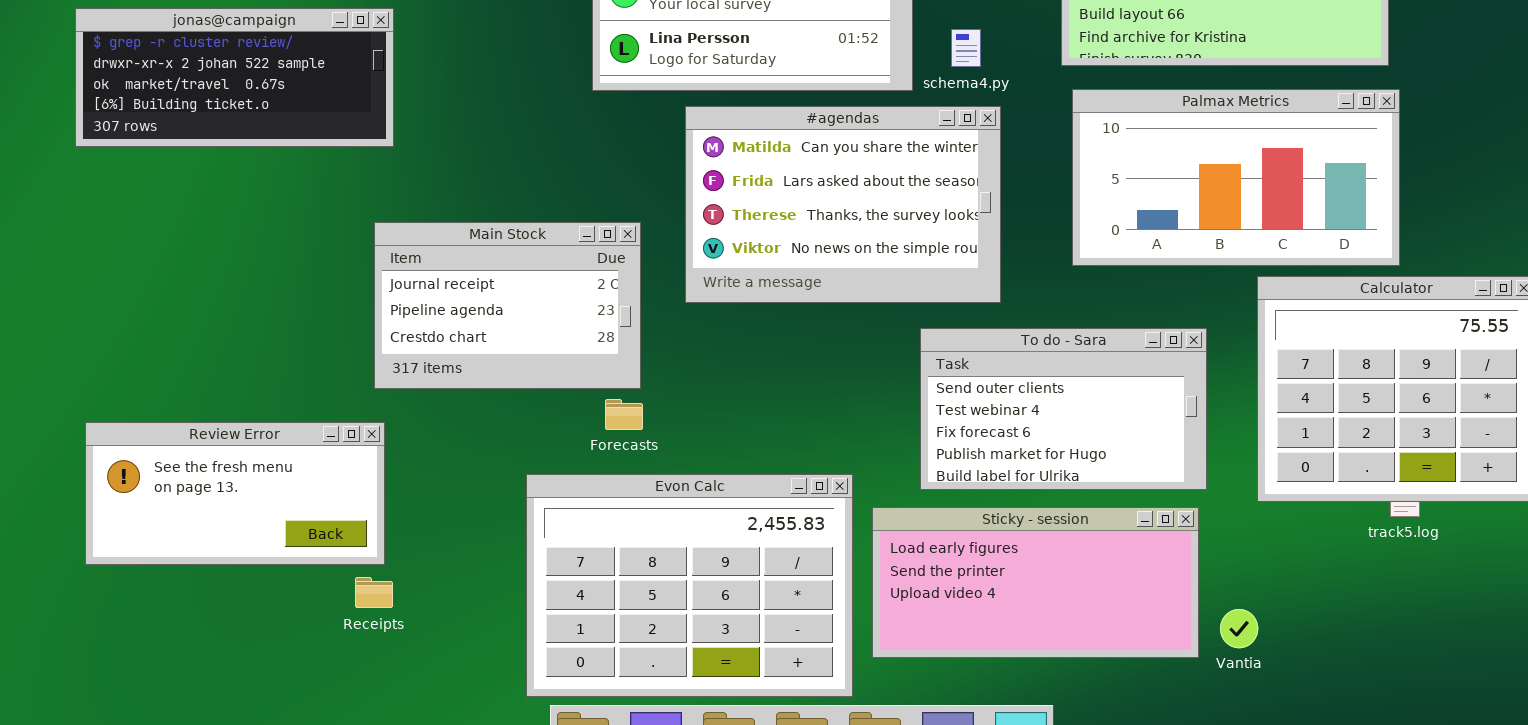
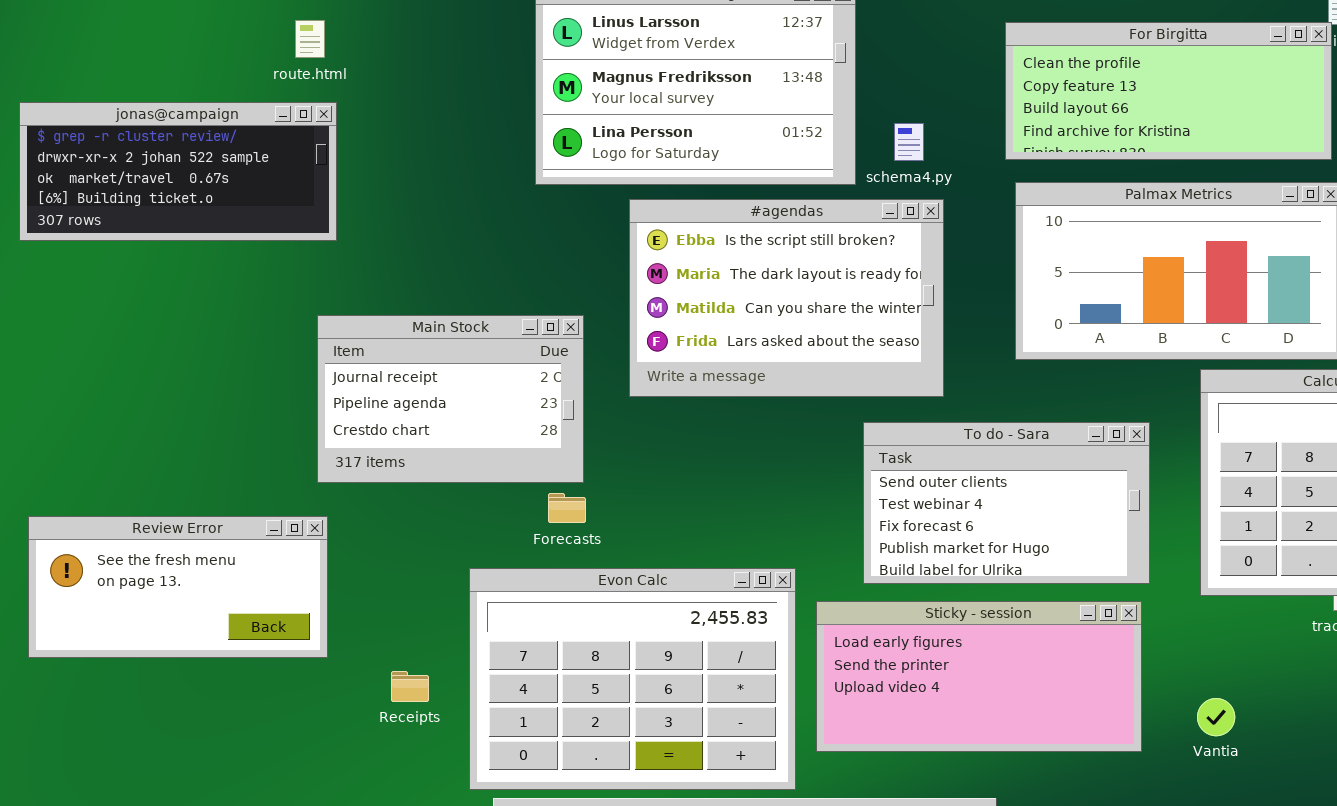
#agendas: [685,106,1001,303] -> [629,199,944,397], scrolled up 2 rows
Receipts: [355,577,393,608] -> [391,671,429,702], moved
Vantia: [1220,609,1258,648] -> [1197,698,1235,736], moved

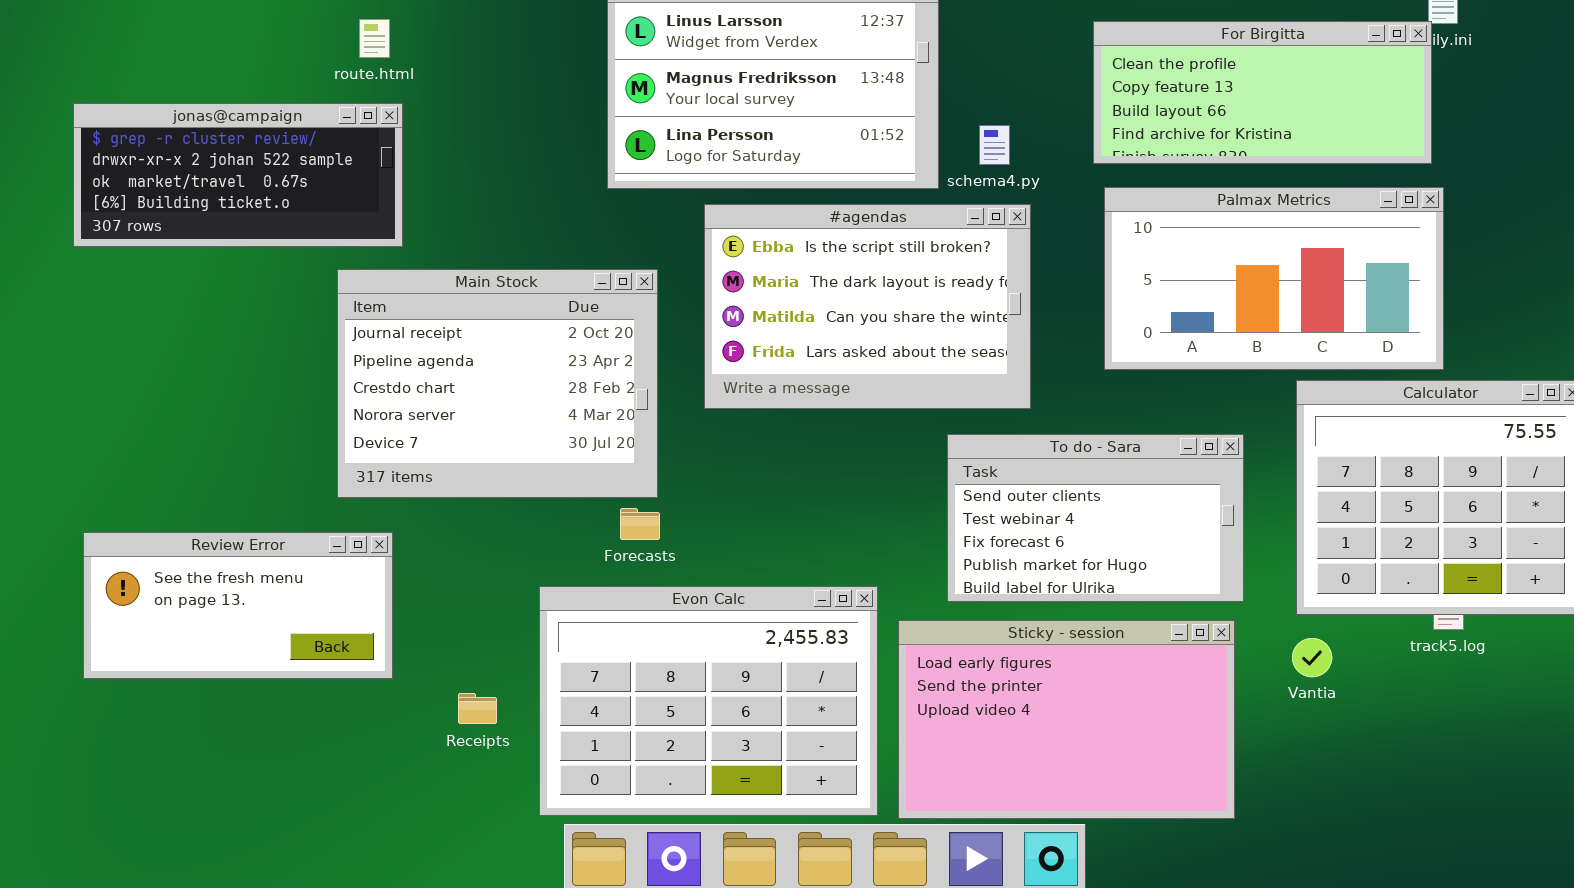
Main Stock: [317,315,584,483] -> [337,269,658,498], resized
Sticky - session: [816,601,1142,752] -> [898,620,1235,819], resized
Vantia: [1197,698,1235,736] -> [1292,638,1332,677], moved

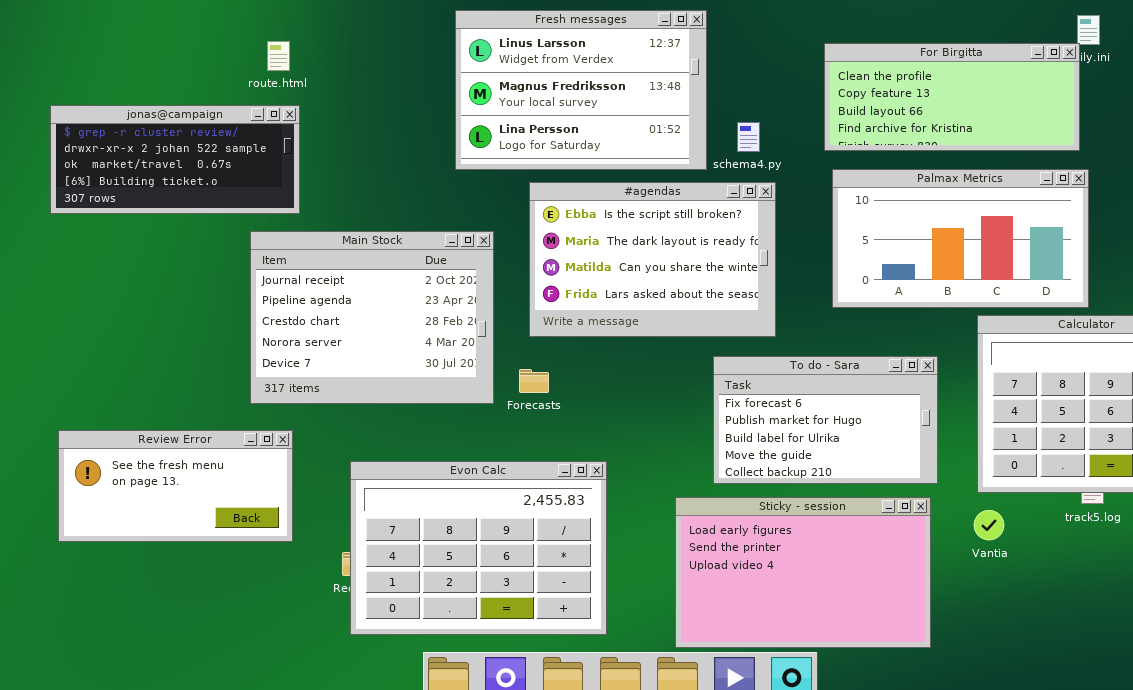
To do - Sara: [947,434,1244,602] -> [713,356,938,484], scrolled down 2 rows
Forecasts: [620,508,660,540] -> [519,369,549,393], moved
Evon Calc: [539,586,878,816] -> [350,461,607,635], moved

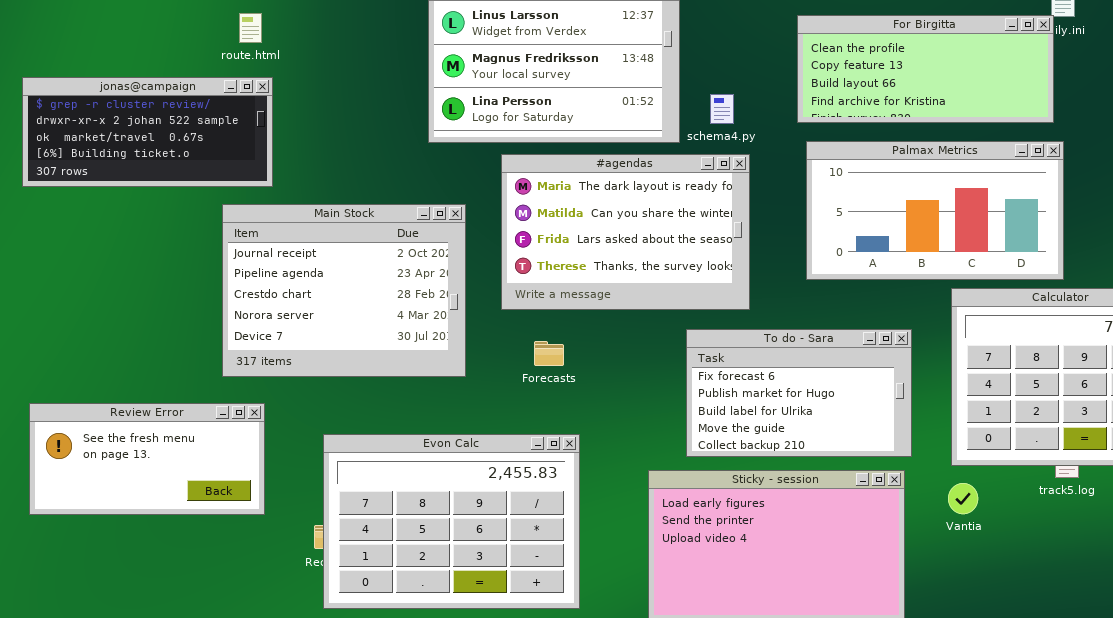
#agendas: [529,182,776,337] -> [501,154,750,310], scrolled down 1 row
Forecasts: [519,369,549,393] -> [534,341,564,366], moved

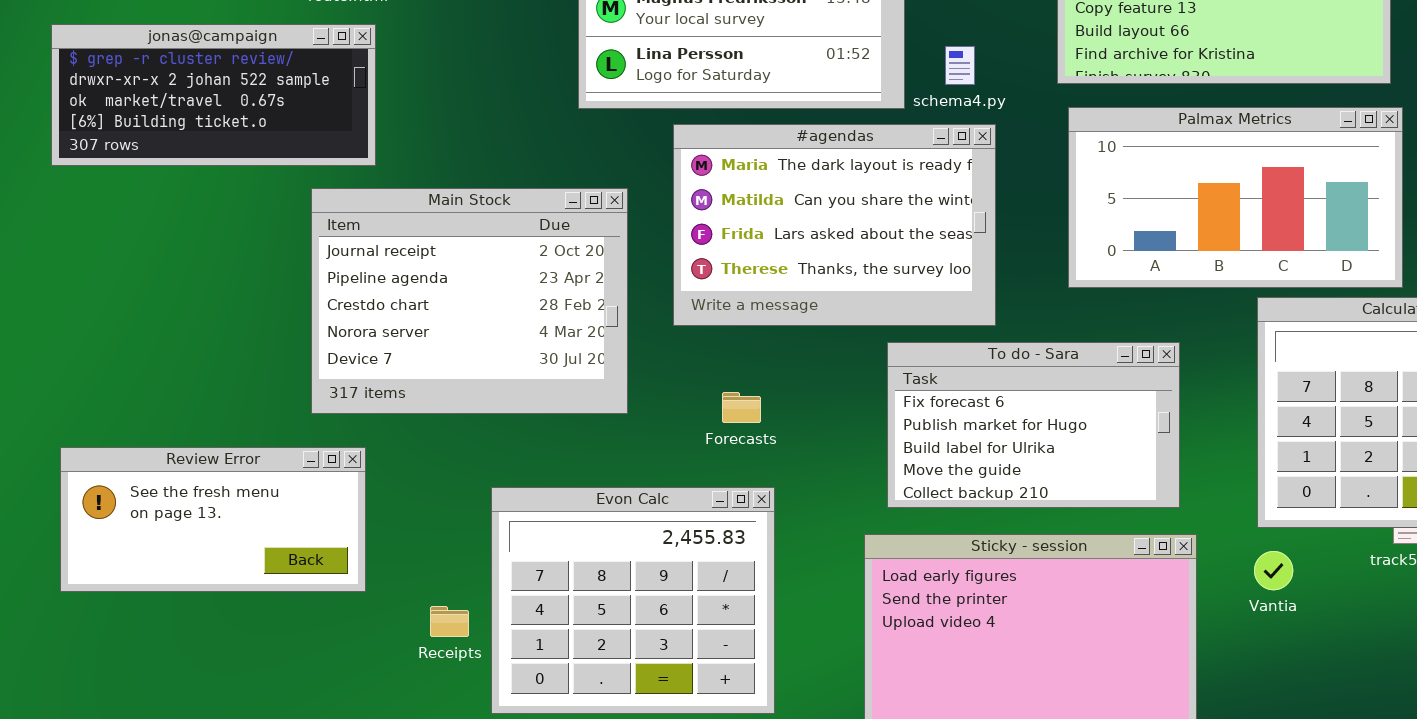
To do - Sara: [686,329,912,457] -> [887,342,1180,508], moved
Forecasts: [534,341,564,366] -> [722,392,761,423], moved
Evon Calc: [323,434,580,609] -> [491,487,775,714], resized

